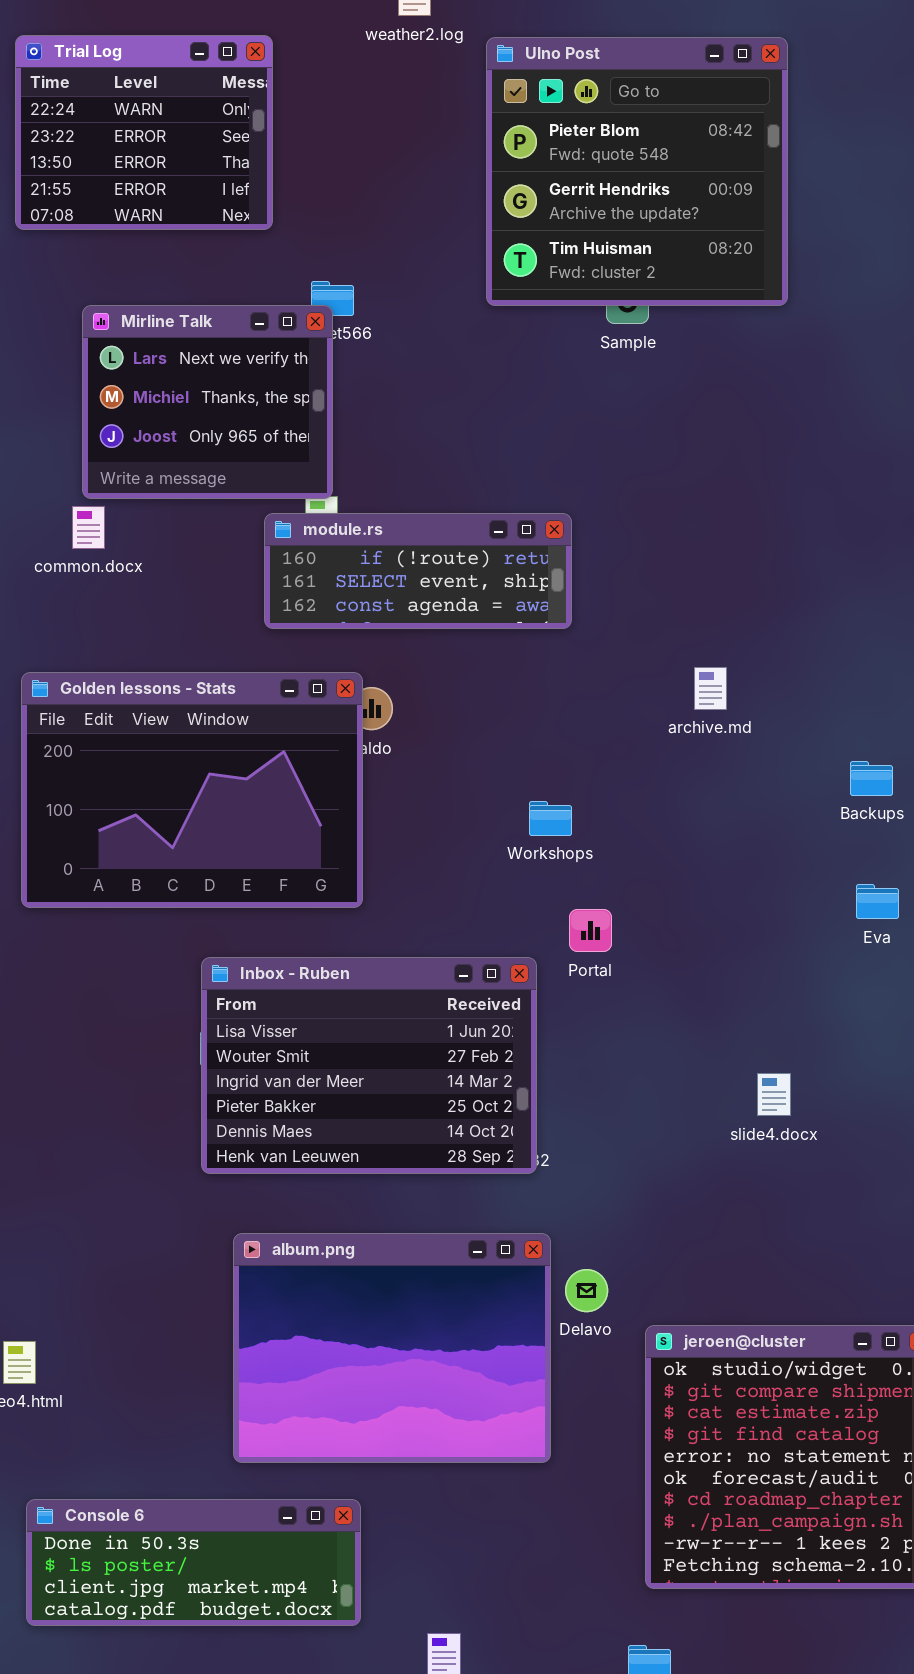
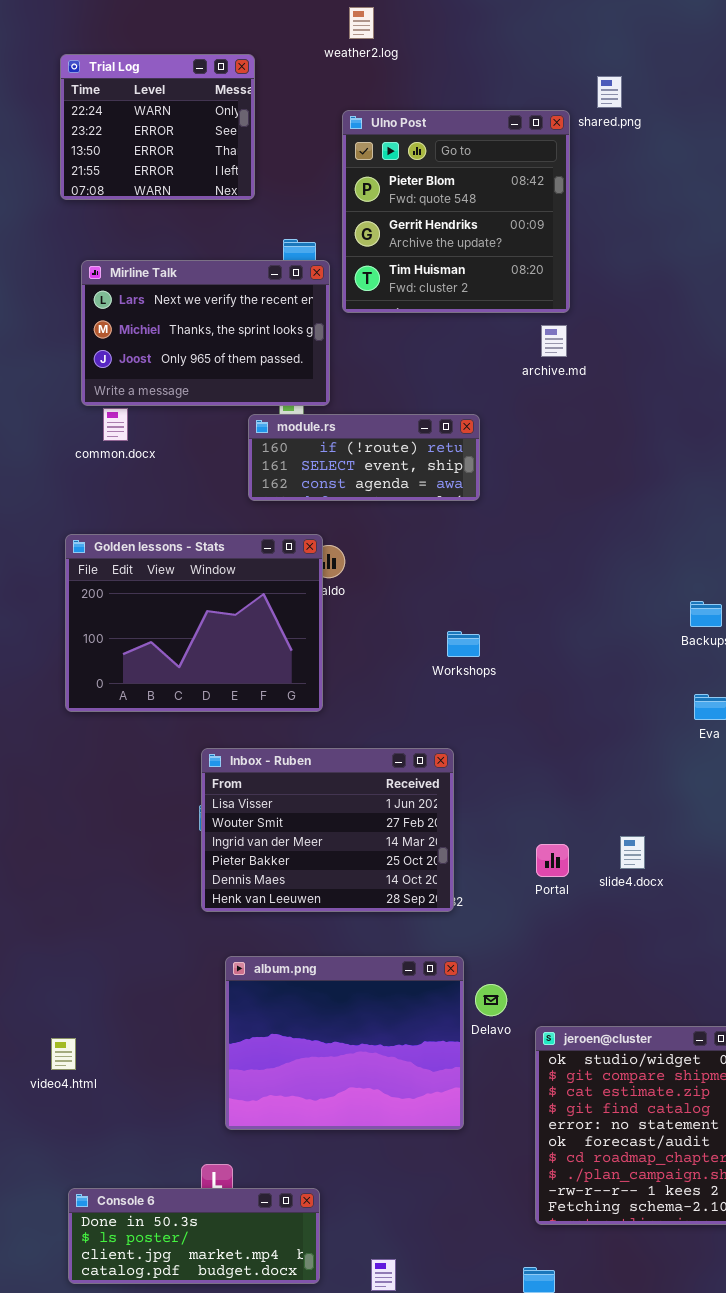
Ulno Post: [486,37,788,306] -> [342,110,570,313], moved
Mirline Talk: [82,305,333,499] -> [81,260,330,406], moved, resized
archive.md: [694,667,727,710] -> [541,325,567,357], moved
Portal: [569,909,612,952] -> [536,844,569,877], moved
Console 6: [26,1499,361,1626] -> [68,1188,320,1284], moved

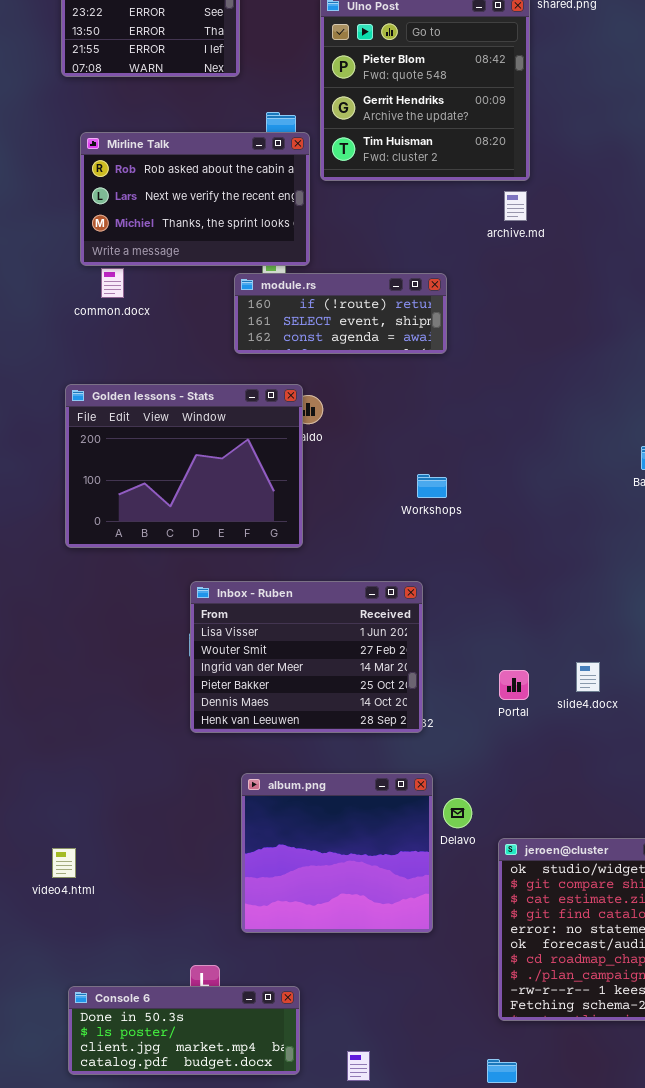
Mirline Talk: [81,260,330,406] -> [80,132,310,266], scrolled up 1 row
album.png: [225,956,464,1130] -> [241,773,433,933], resized

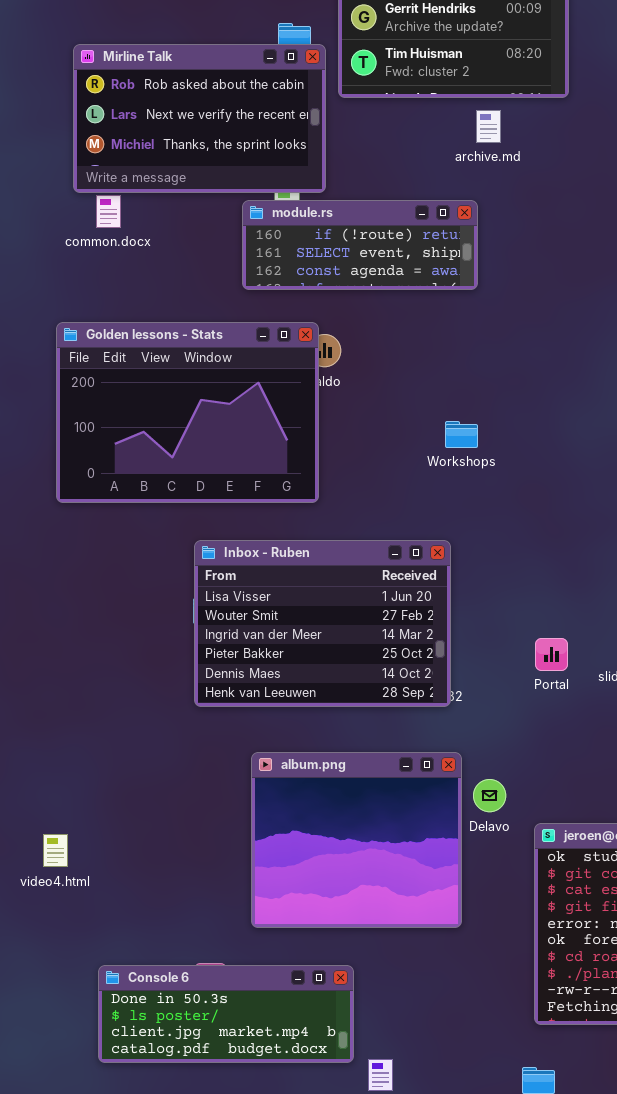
archive.md: [504,191,527,221] -> [476,110,501,143], moved
Console 6: [68,986,300,1075] -> [98,965,354,1063], moved

